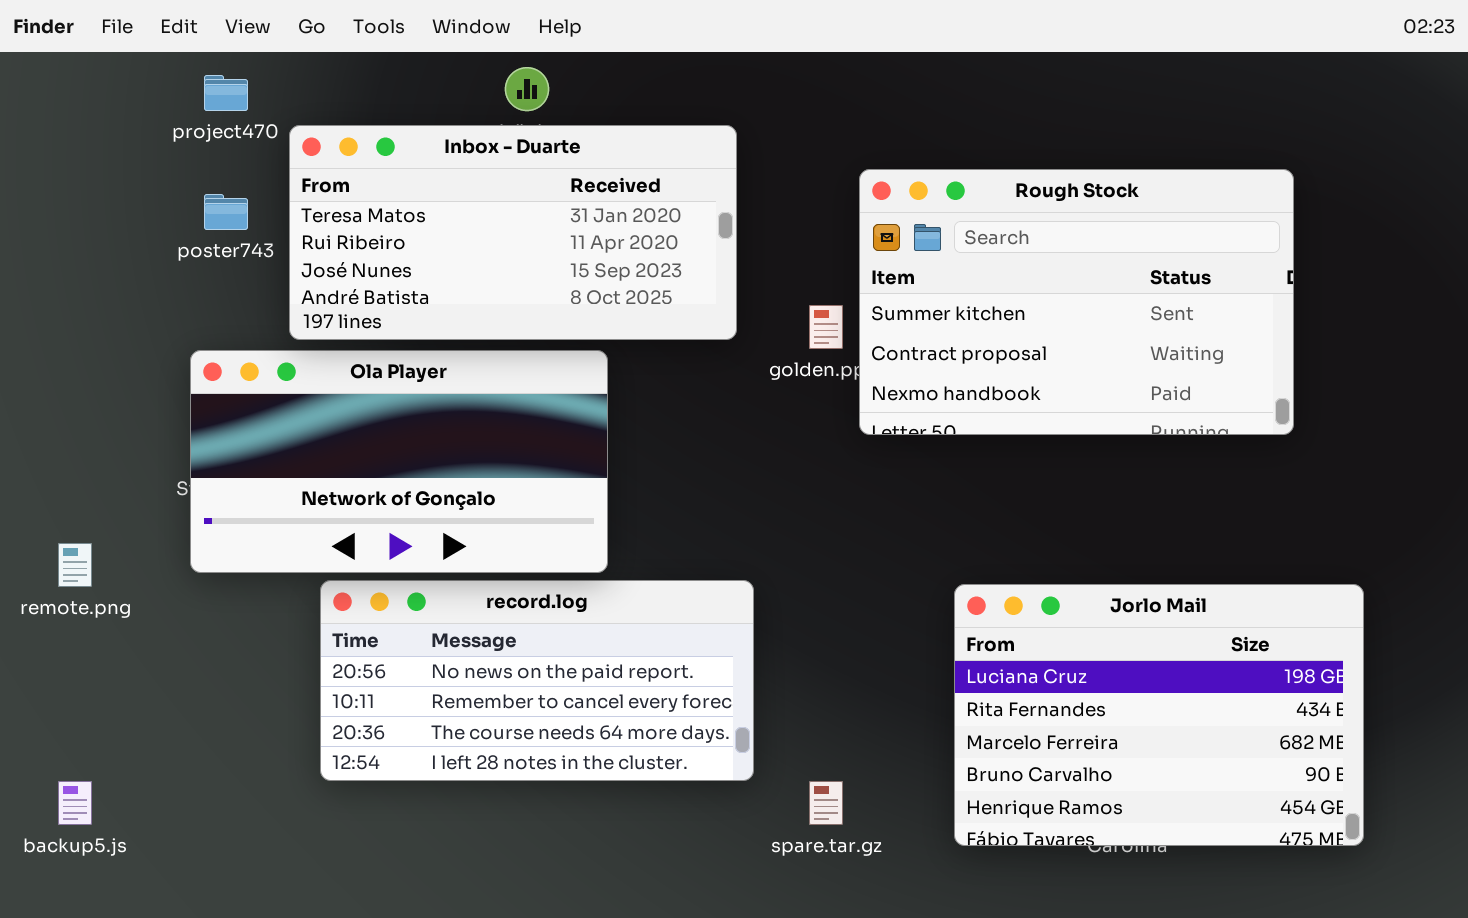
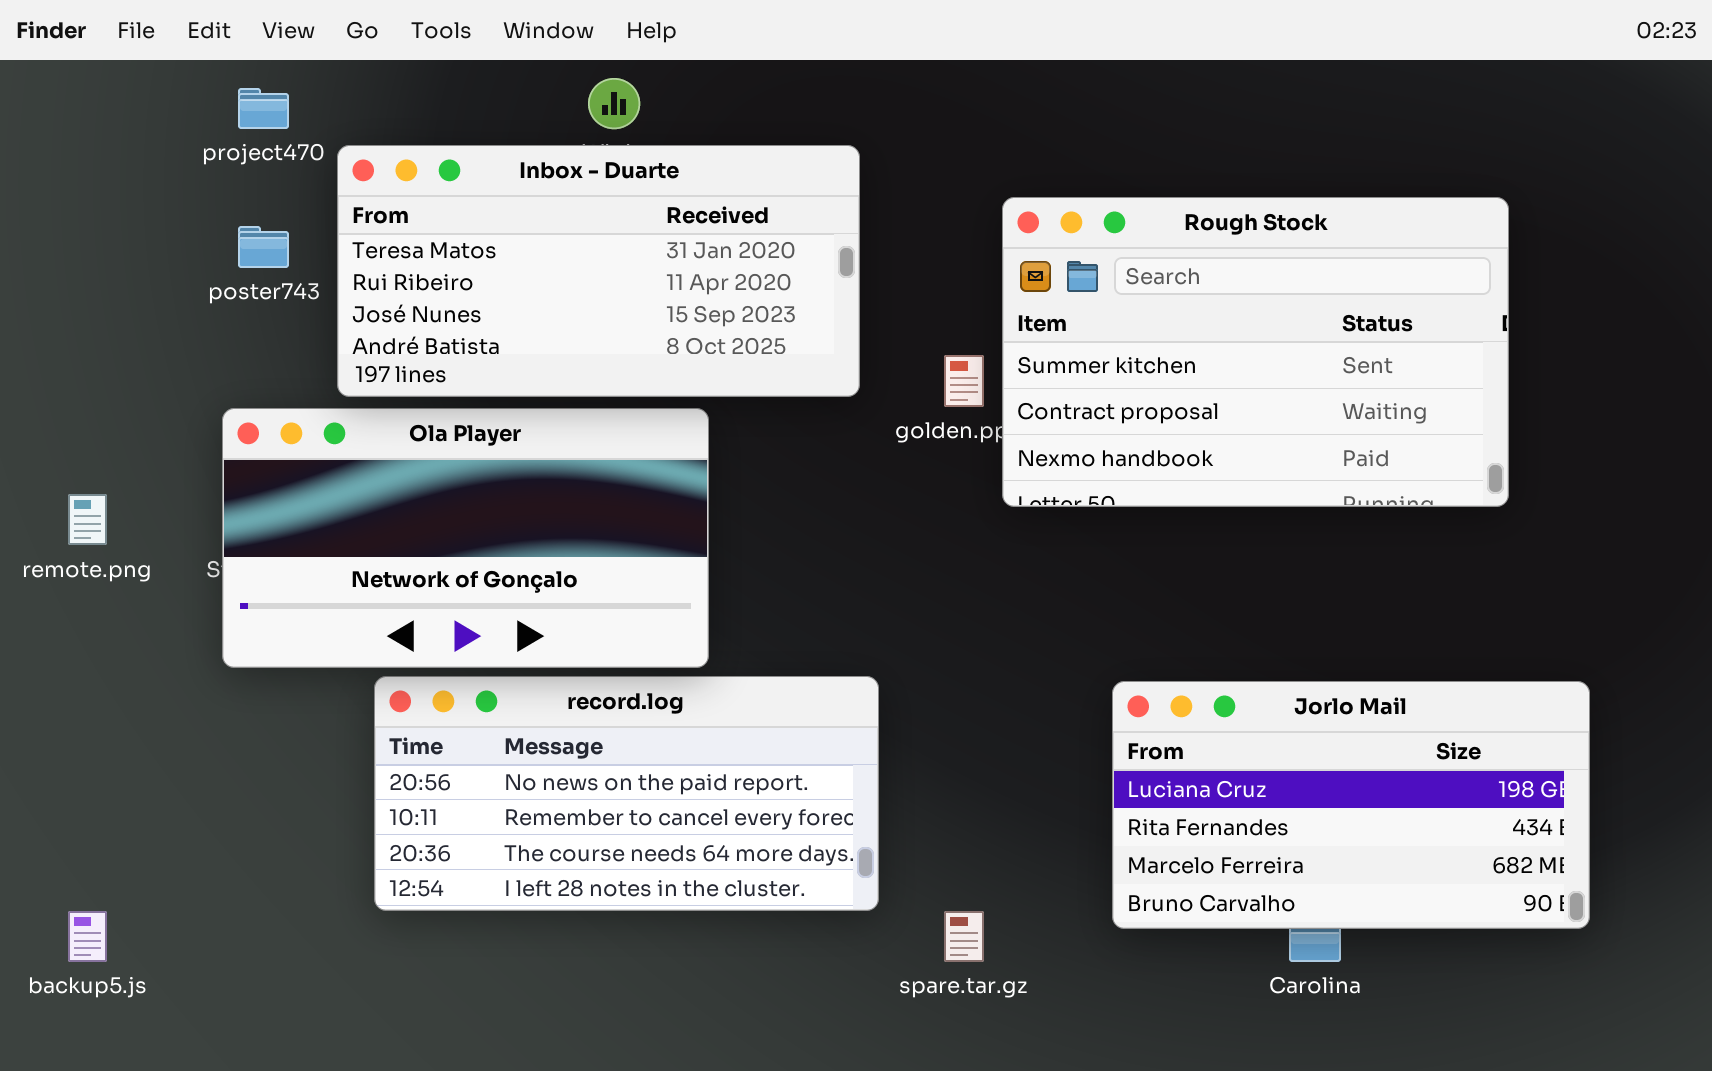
remote.png: [58,543,92,587] -> [68,494,107,545], moved
Jorlo Mail: [954,584,1364,846] -> [1112,681,1590,929], resized

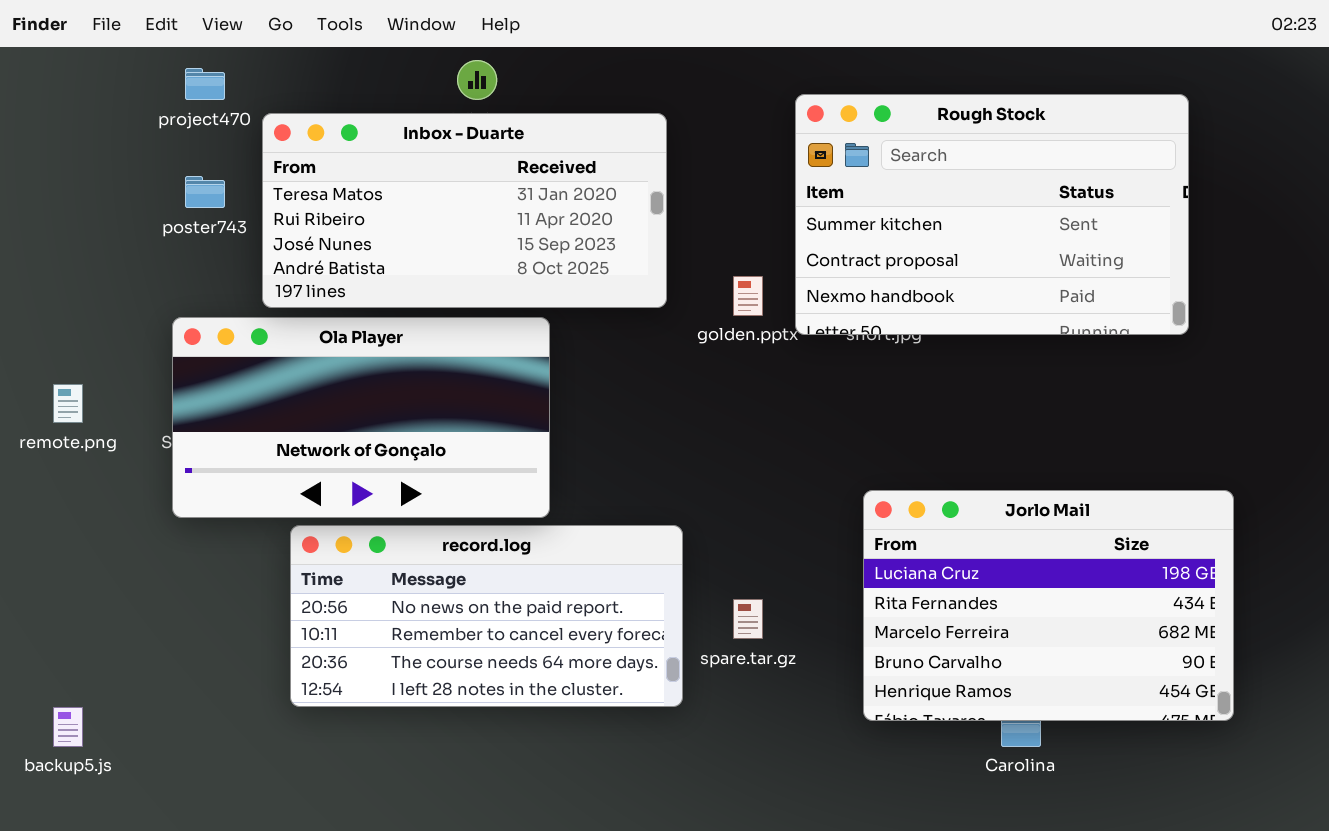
Rough Stock: [1002,197,1509,507] -> [795,94,1189,335], moved
Jorlo Mail: [1112,681,1590,929] -> [863,490,1234,721], resized
spare.tar.gz: [944,911,984,962] -> [733,599,763,639], moved

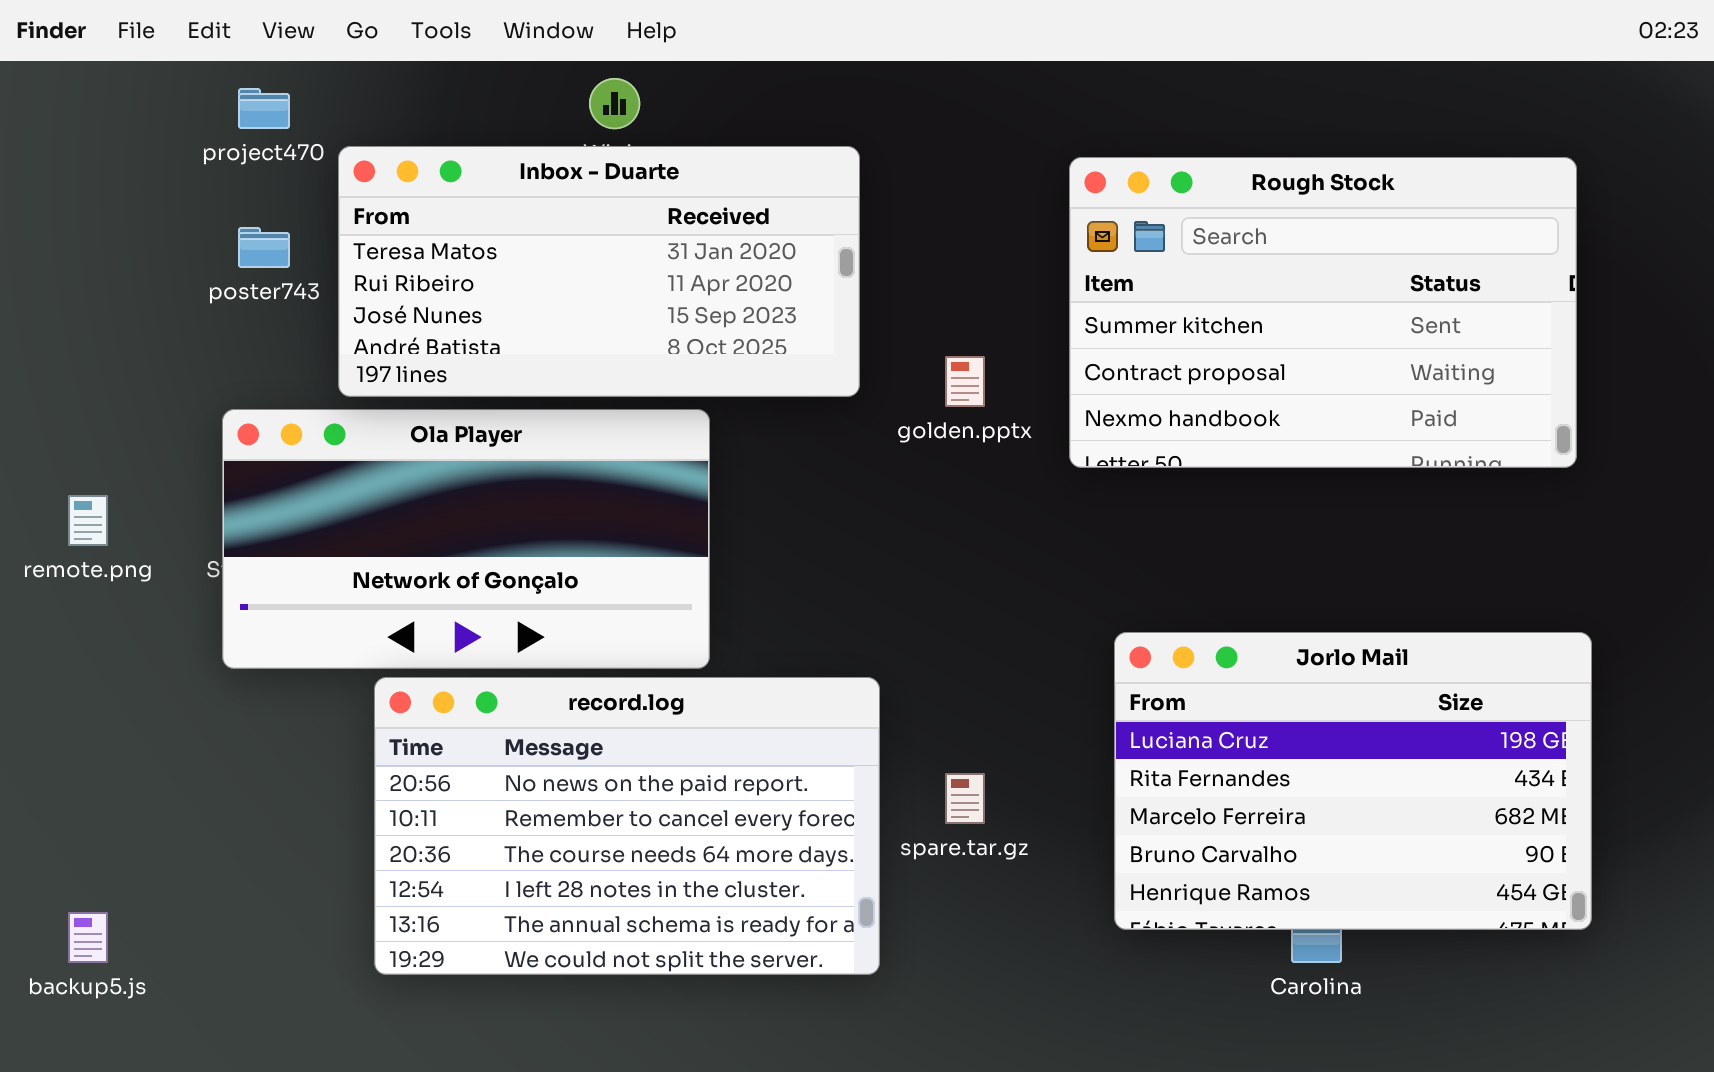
Rough Stock: [795,94,1189,335] -> [1069,157,1577,468], moved
record.log: [290,525,683,707] -> [374,677,880,975], resized

